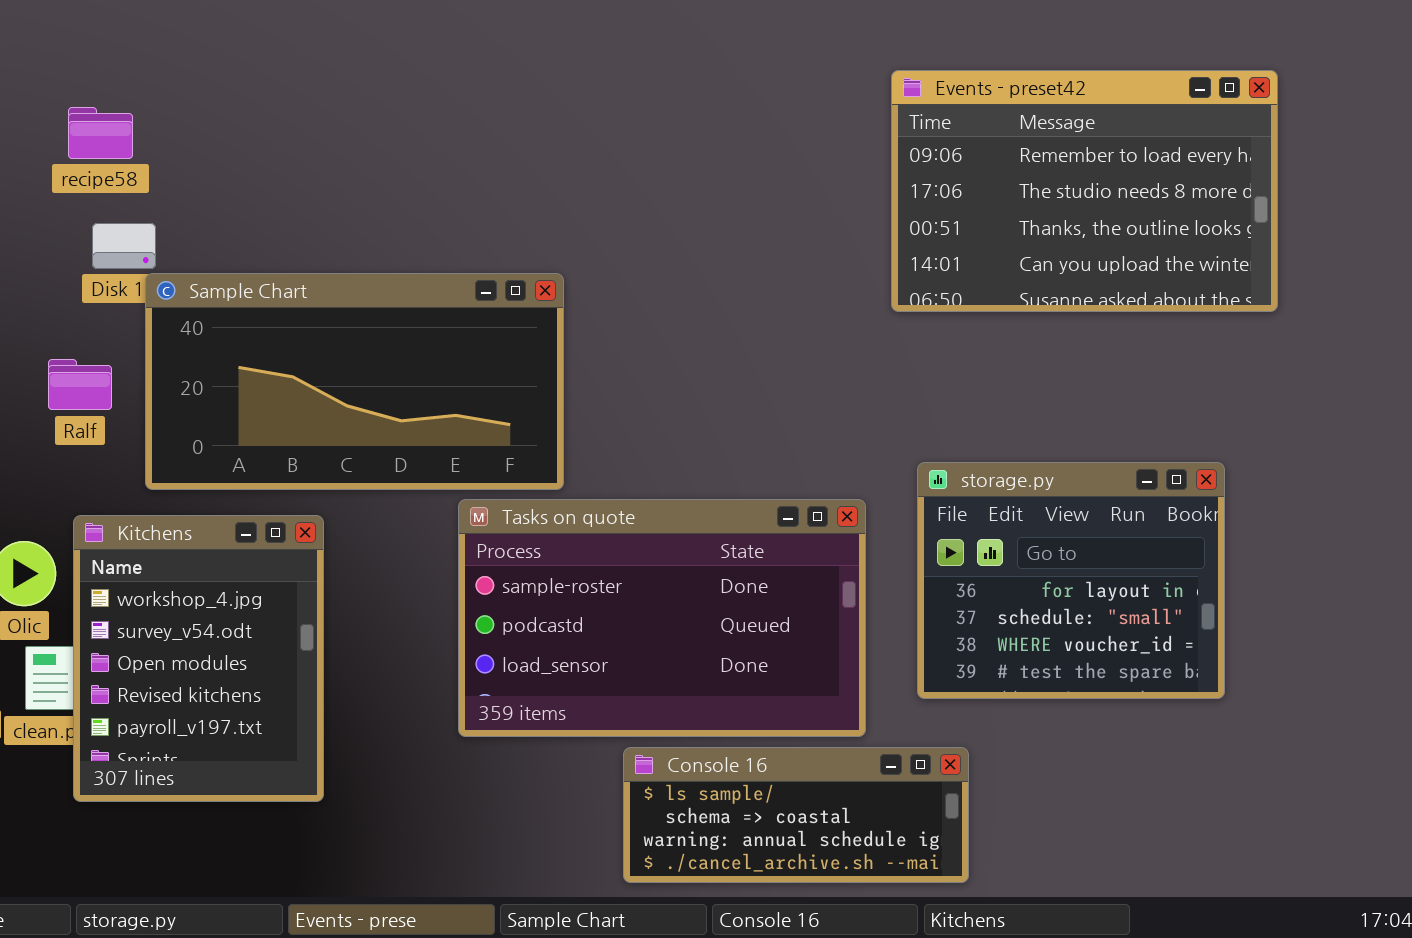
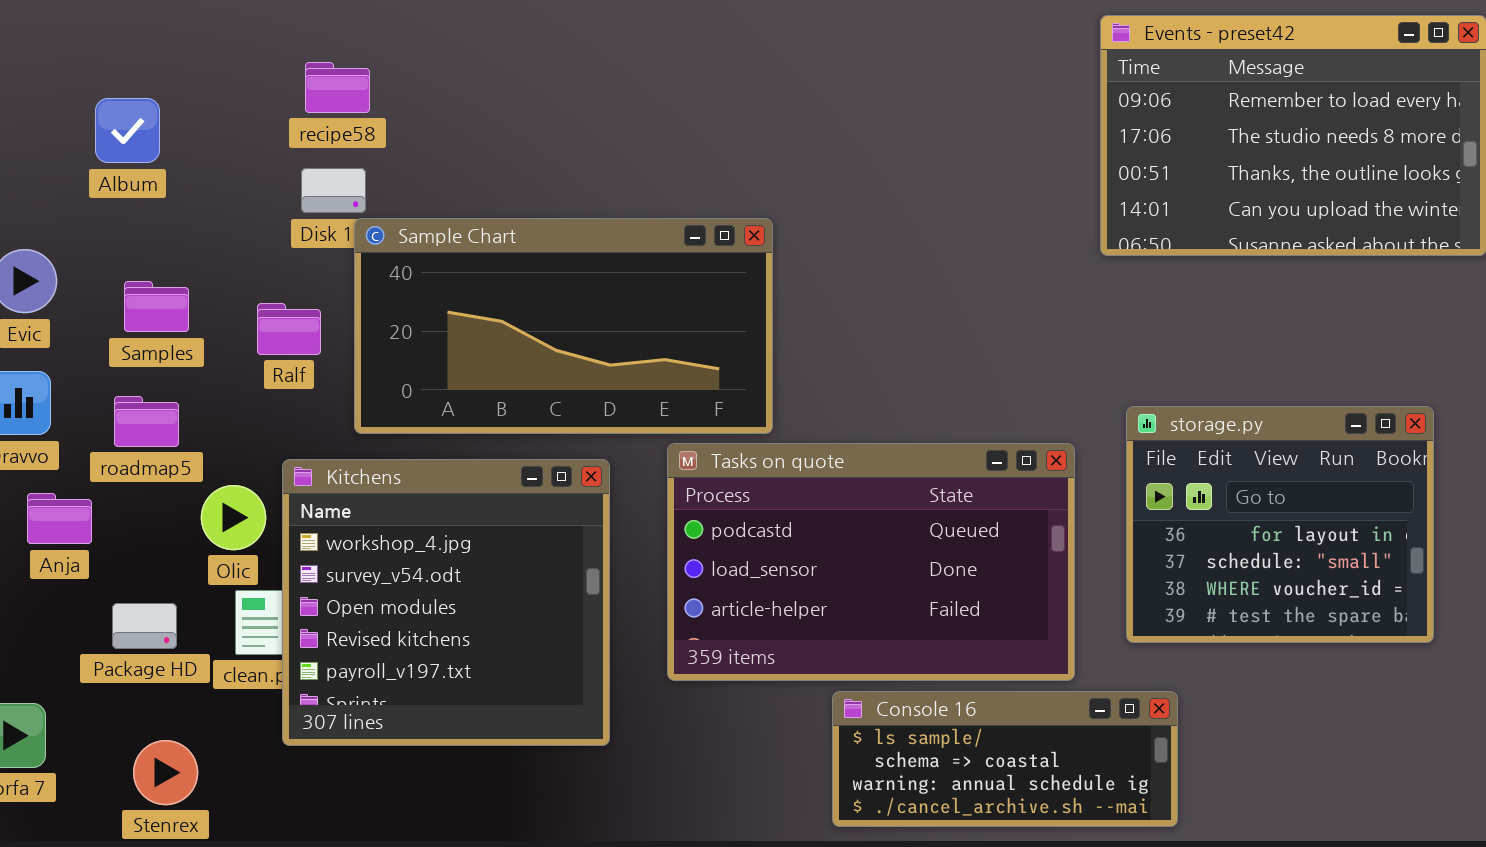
recipe58: [68,107,133,159] -> [305,62,370,113], moved
Tasks on quote: [458,499,866,737] -> [667,443,1075,681], scrolled down 1 row
Kitchens: [73,515,324,802] -> [282,459,610,746], resized

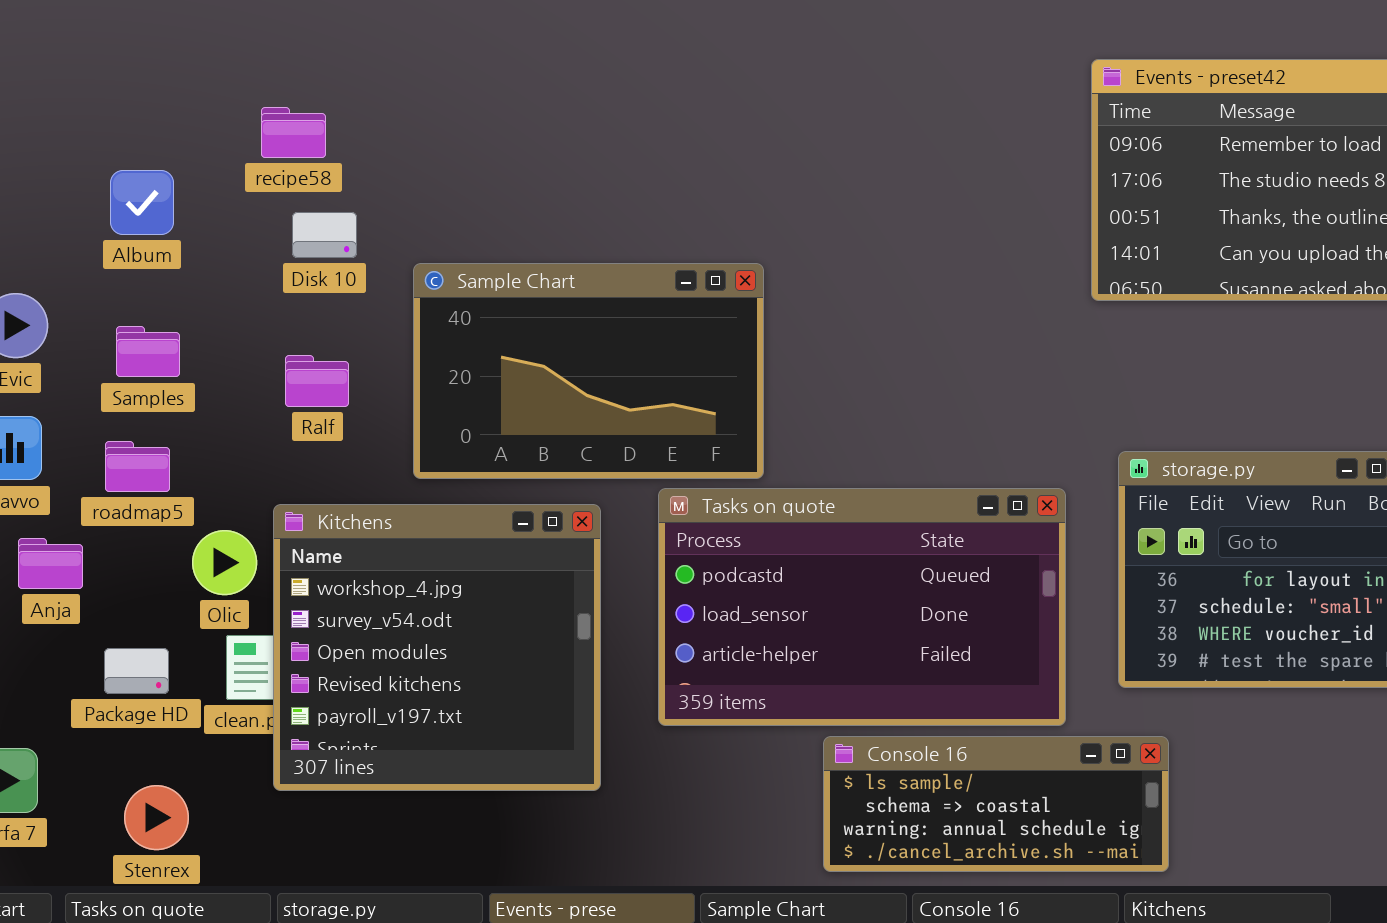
recipe58: [305,62,370,113] -> [261,107,326,158], moved
Album: [95,98,160,163] -> [110,170,174,235], moved
Sample Chart: [354,218,773,434] -> [413,263,764,479], resized
Ralf: [257,303,321,355] -> [285,355,349,407], moved

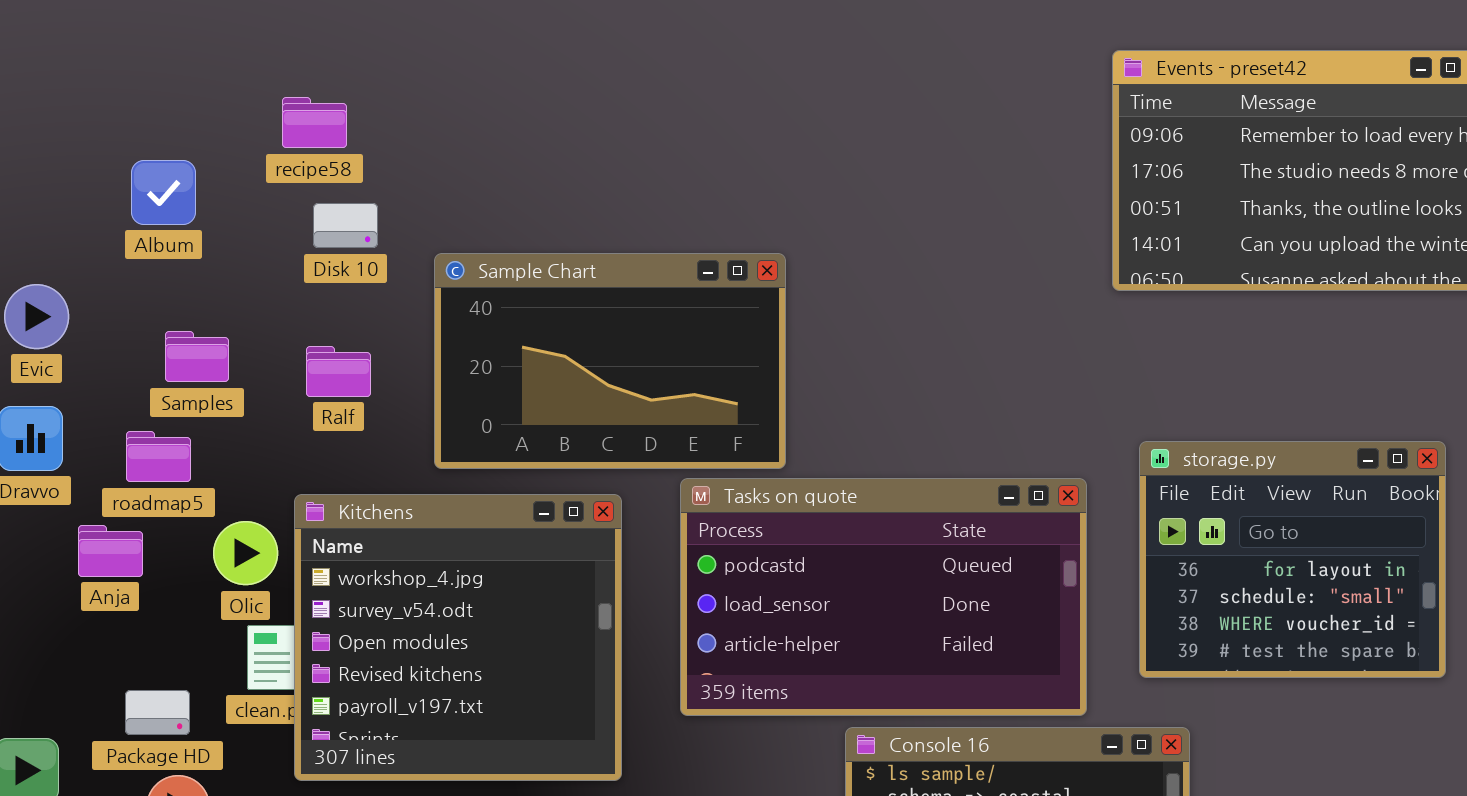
Samples: [116,326,180,377] -> [165,331,229,382], moved
Anja: [18,538,83,589] -> [78,525,143,577], moved
Package HD: [104,648,169,694] -> [125,690,190,735], moved

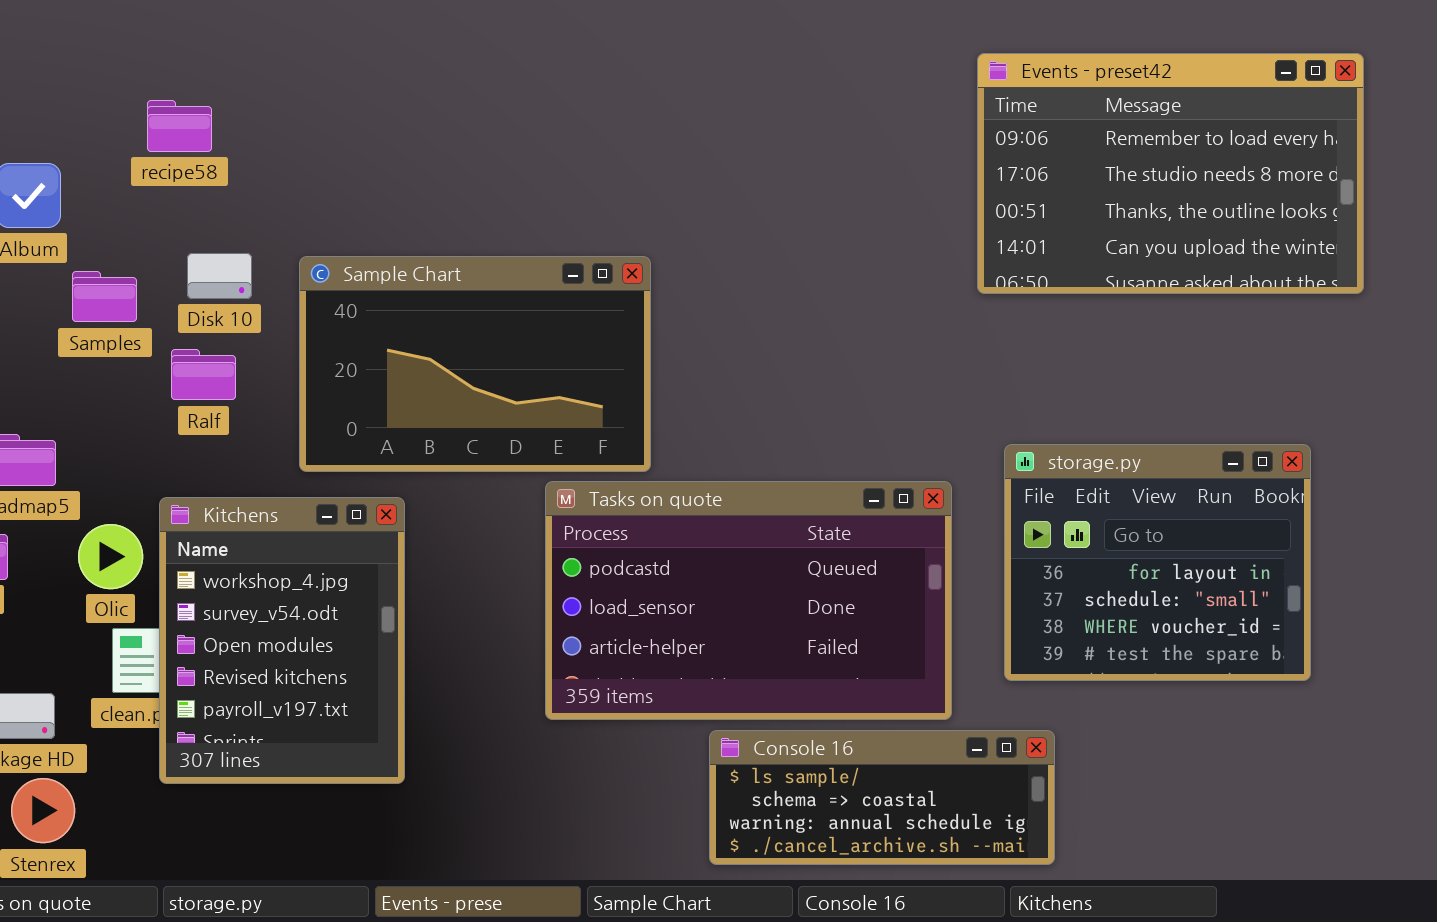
Disk 10: [313,203,378,248] -> [187,253,252,299], moved
Samples: [165,331,229,382] -> [72,271,137,322], moved
Kitchens: [294,494,622,781] -> [159,497,405,784], resized

